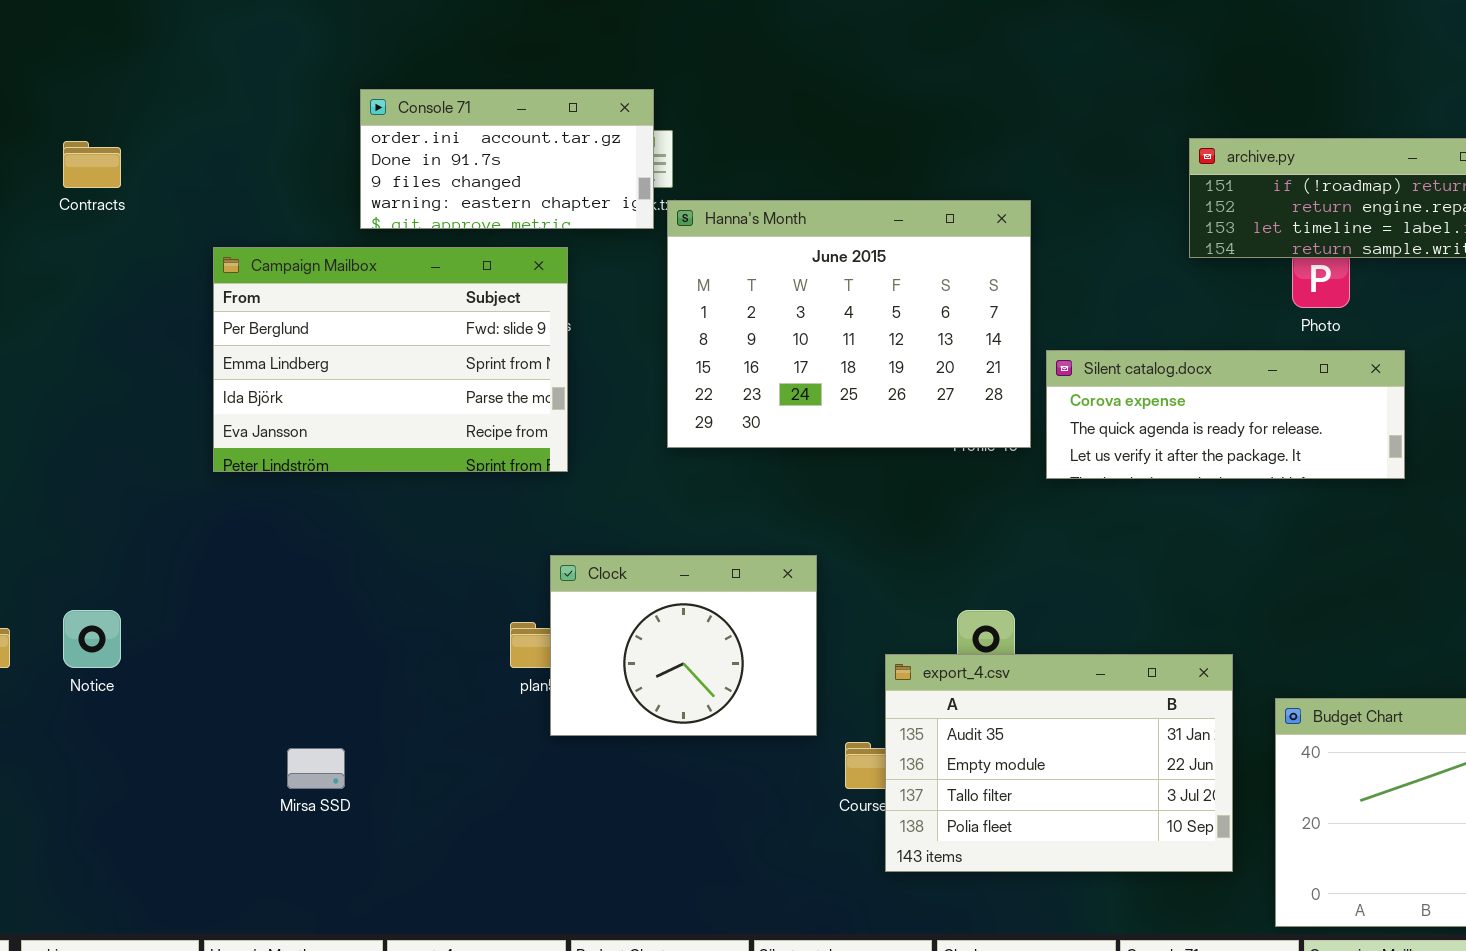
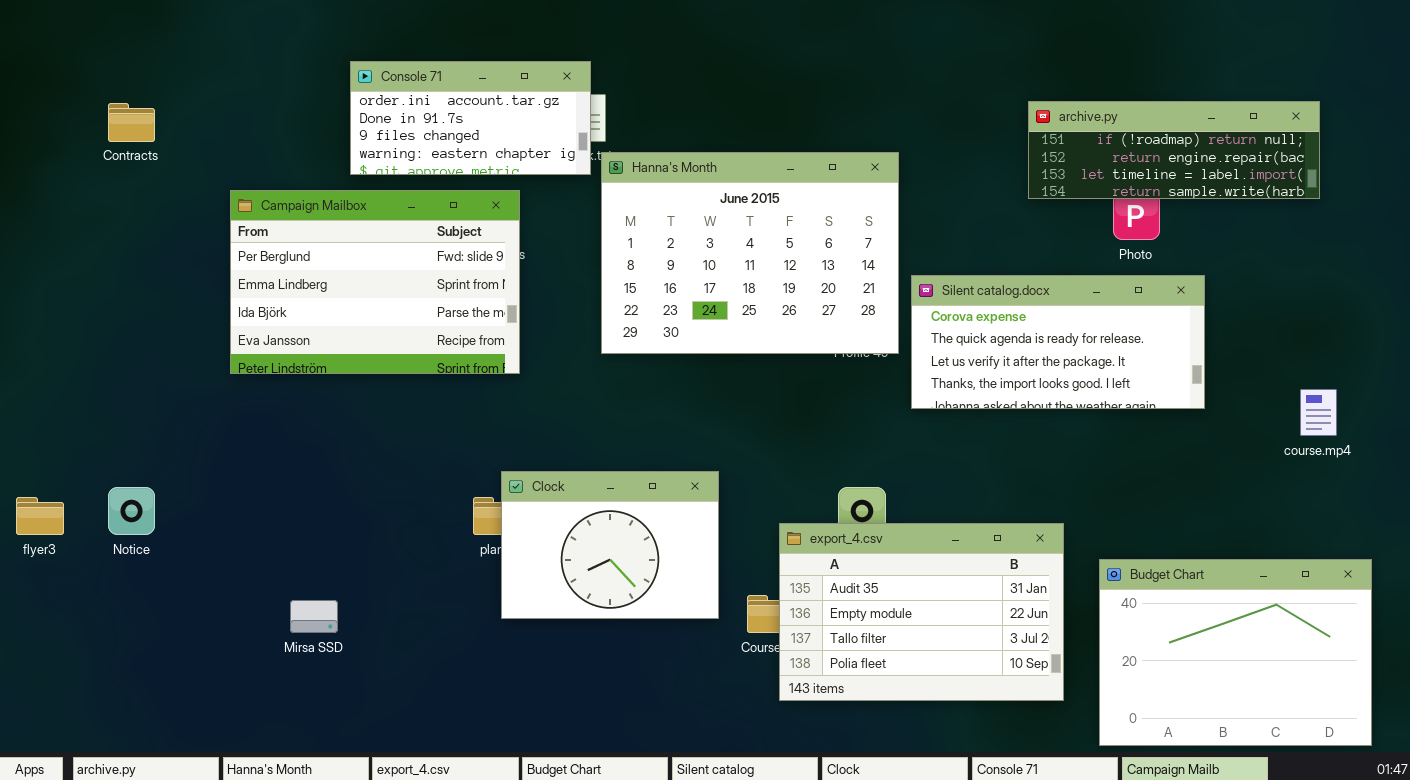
Silent catalog.docx: [1046,350,1405,479] -> [911,275,1205,409], resized
Clock: [550,555,817,736] -> [501,471,719,619], moved

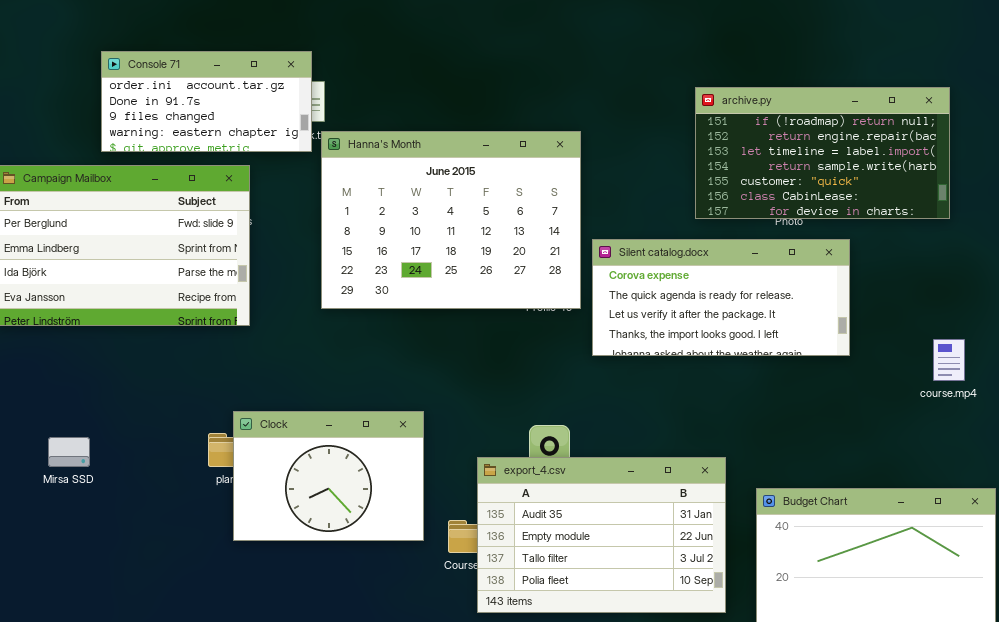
archive.py: [1028,101,1320,199] -> [695,87,950,219], resized
Mirsa SSD: [290,600,338,633] -> [48,437,90,467], moved

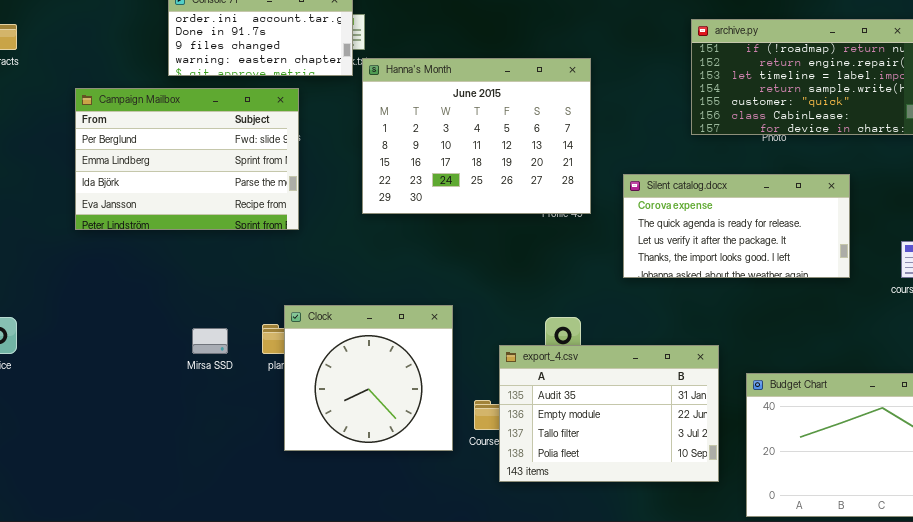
Silent catalog.docx: [592,239,850,356] -> [623,174,850,278], moved
Clock: [233,411,424,541] -> [284,305,453,451], resized
Mirsa SSD: [48,437,90,467] -> [192,328,228,354], moved

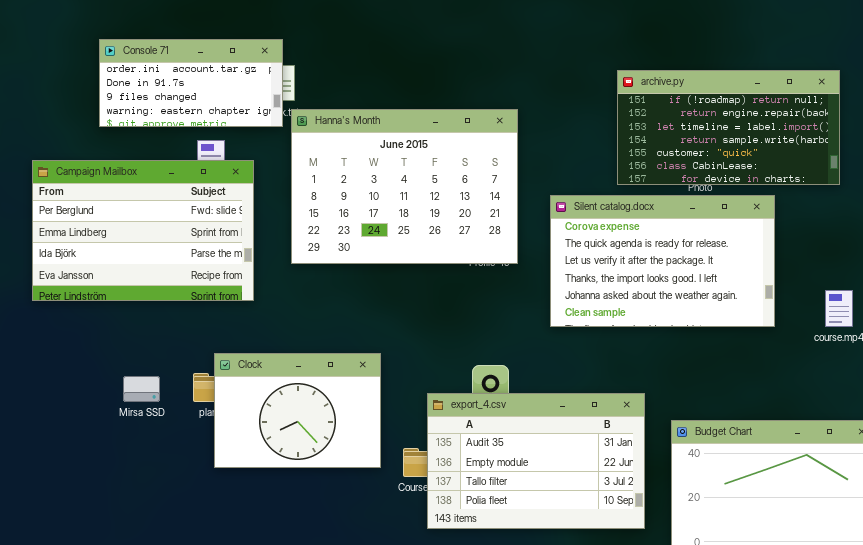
Campaign Mailbox: [75,88,299,230] -> [32,160,254,301], moved
Silent catalog.docx: [623,174,850,278] -> [550,195,775,327], resized
Clock: [284,305,453,451] -> [214,353,381,468], resized

